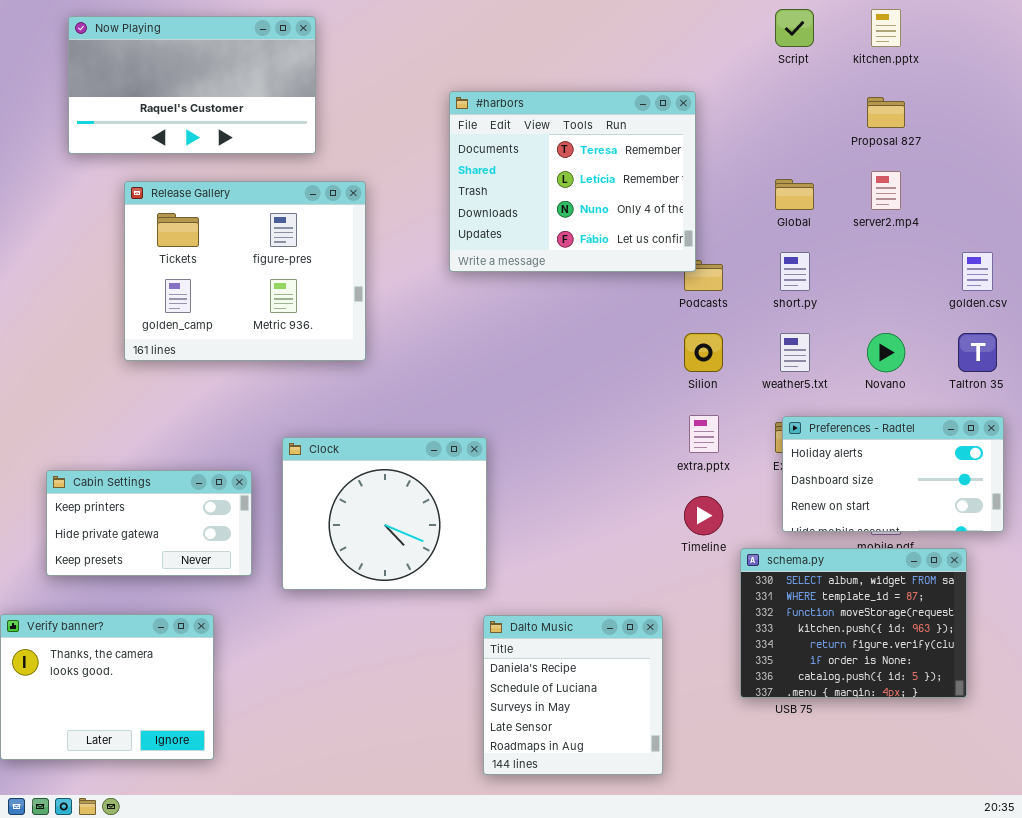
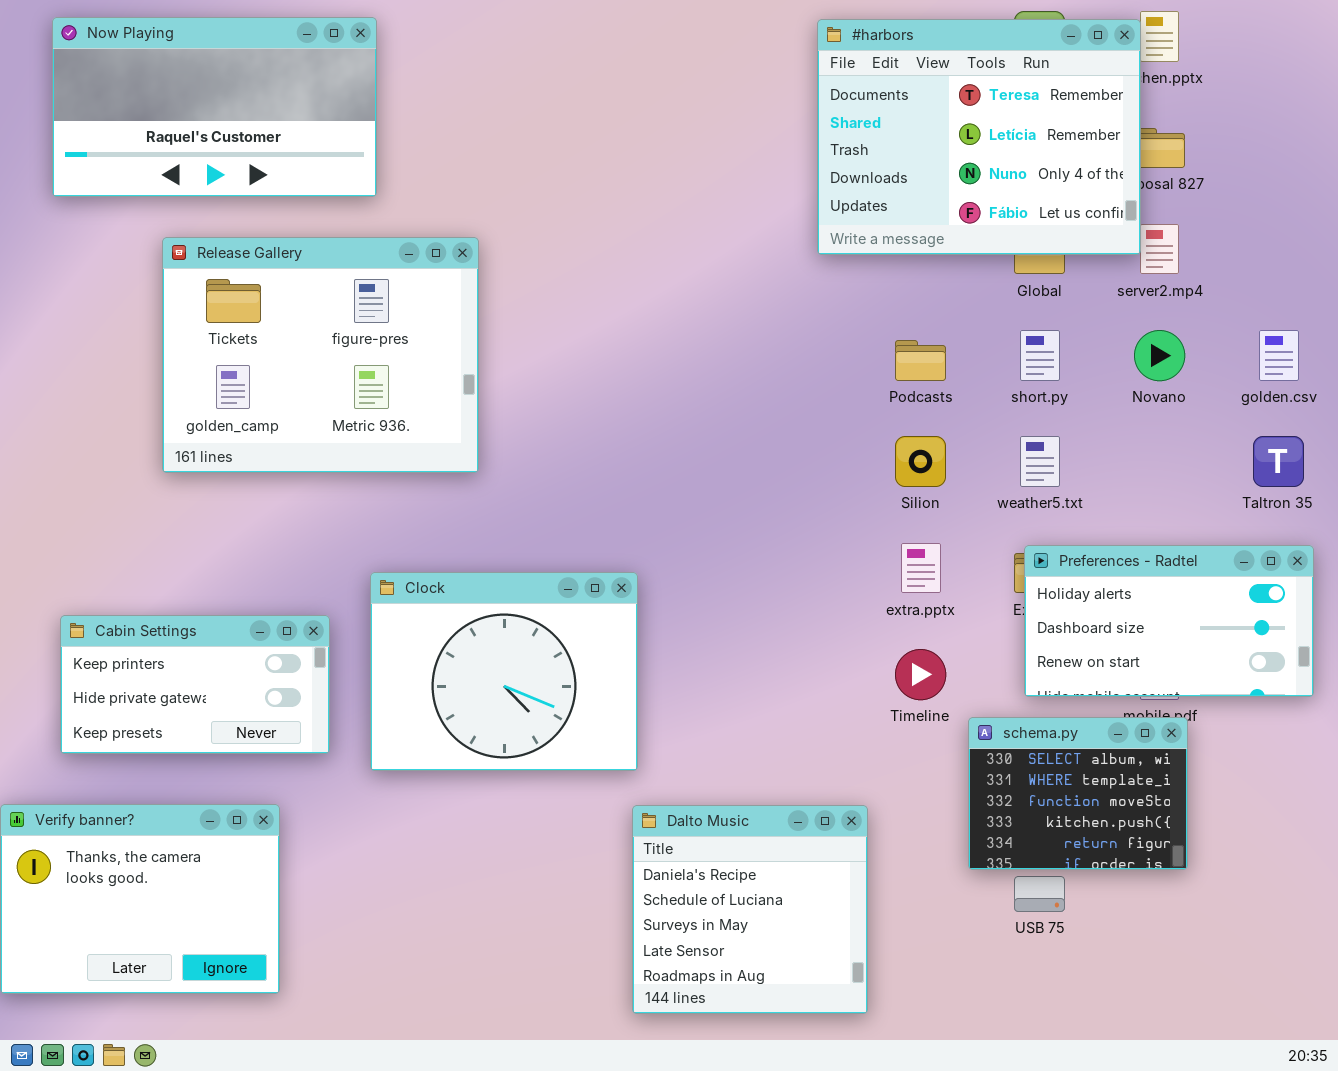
Now Playing: [68,16,316,154] -> [52,17,377,197], moved
#harbors: [449,91,696,272] -> [817,19,1141,255], moved
Novano: [867,333,905,372] -> [1134,330,1185,381], moved
schema.py: [740,548,967,698] -> [968,717,1188,870], resized

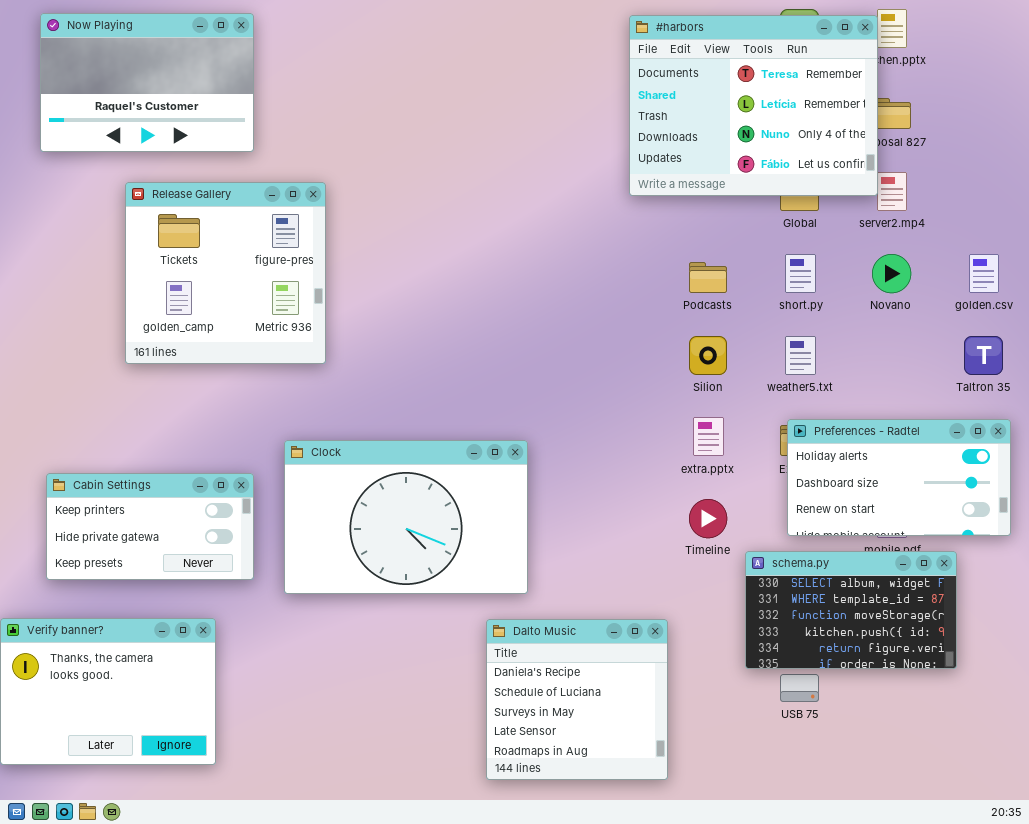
Now Playing: [52,17,377,197] -> [40,13,254,152], resized
Release Gallery: [162,237,479,473] -> [125,182,326,364], resized
Clock: [370,572,638,771] -> [284,440,528,594], resized
schema.py: [968,717,1188,870] -> [745,551,957,669], resized

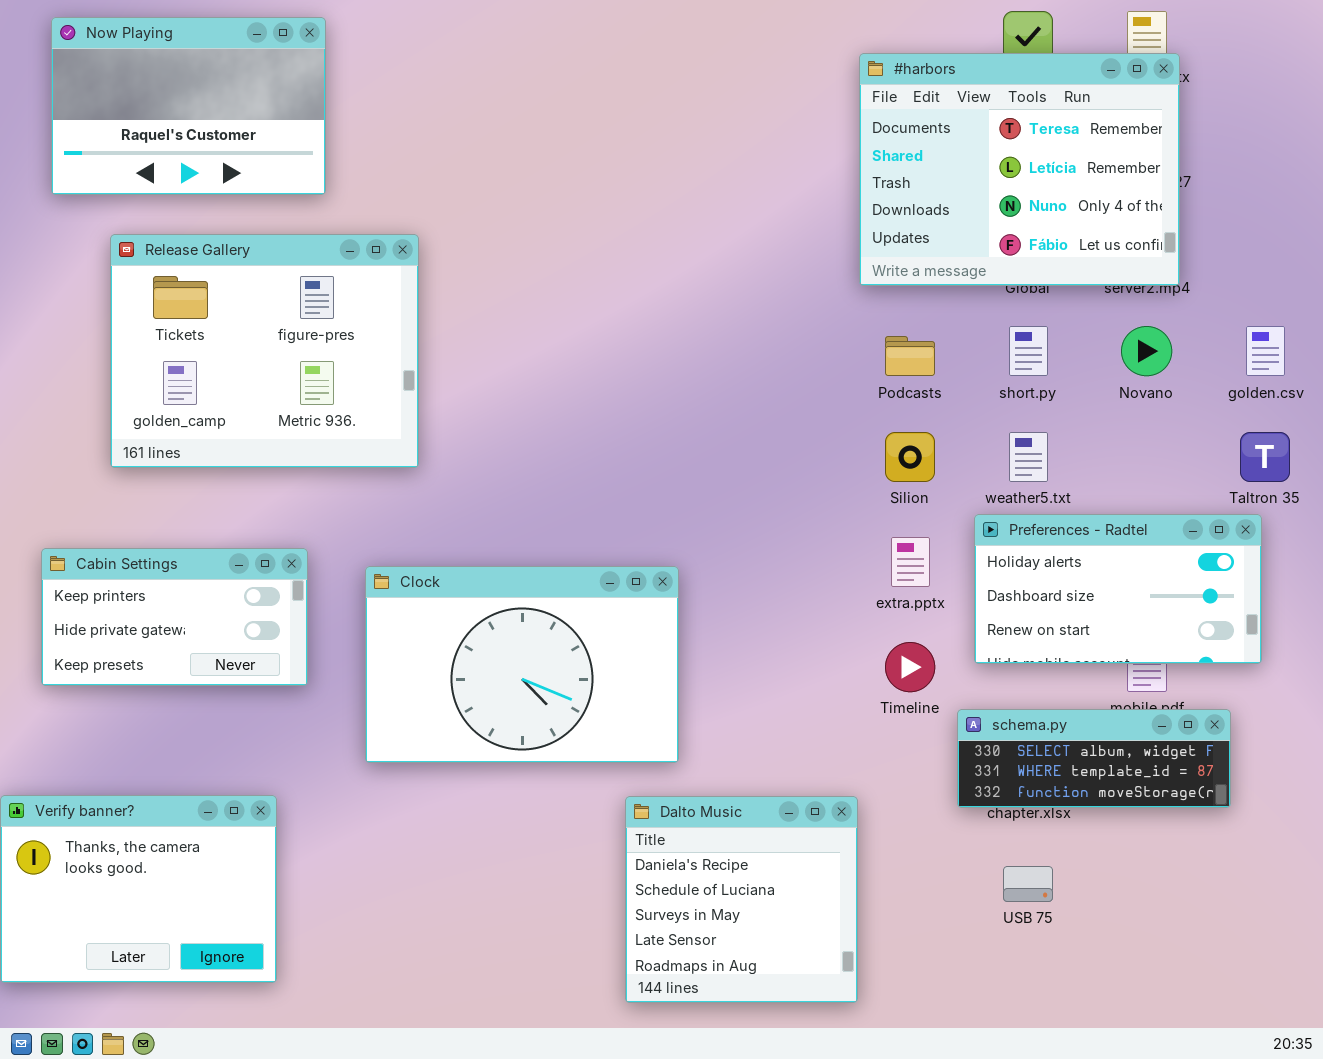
#harbors: [629,15,878,196] -> [859,53,1180,286], moved
Release Gallery: [125,182,326,364] -> [110,234,419,468], resized
Preferences - Radtel: [787,419,1011,536] -> [974,514,1262,664], moved
Cabin Settings: [46,473,254,580] -> [41,548,308,686], moved
schema.py: [745,551,957,669] -> [957,709,1231,808], resized

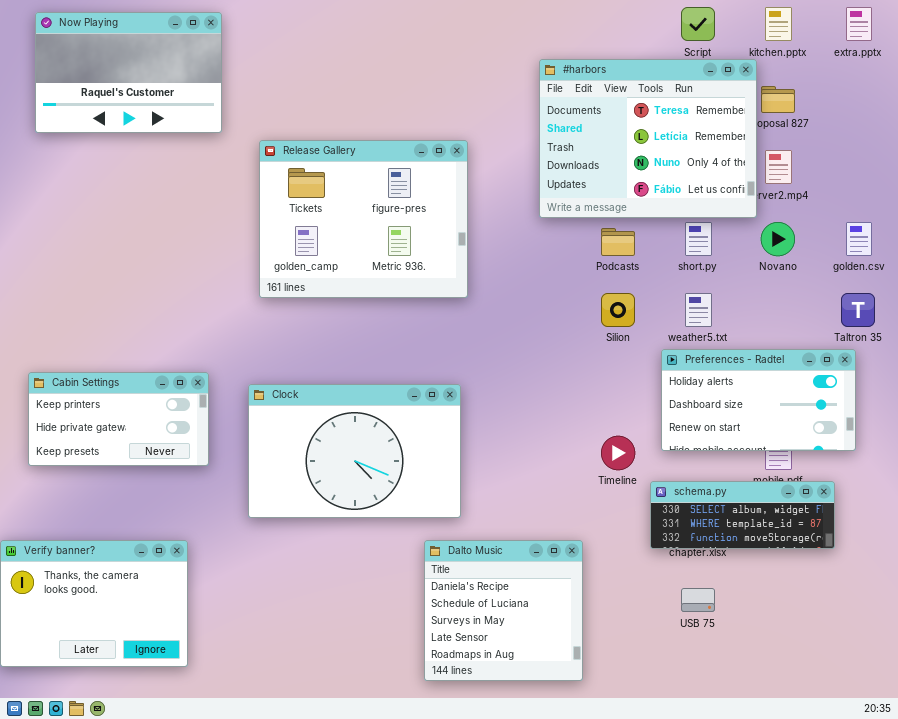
#harbors: [859,53,1180,286] -> [539,59,757,218], moved
Release Gallery: [110,234,419,468] -> [259,140,468,298], moved
extra.pptx: [891,537,930,587] -> [846,7,872,41], moved

